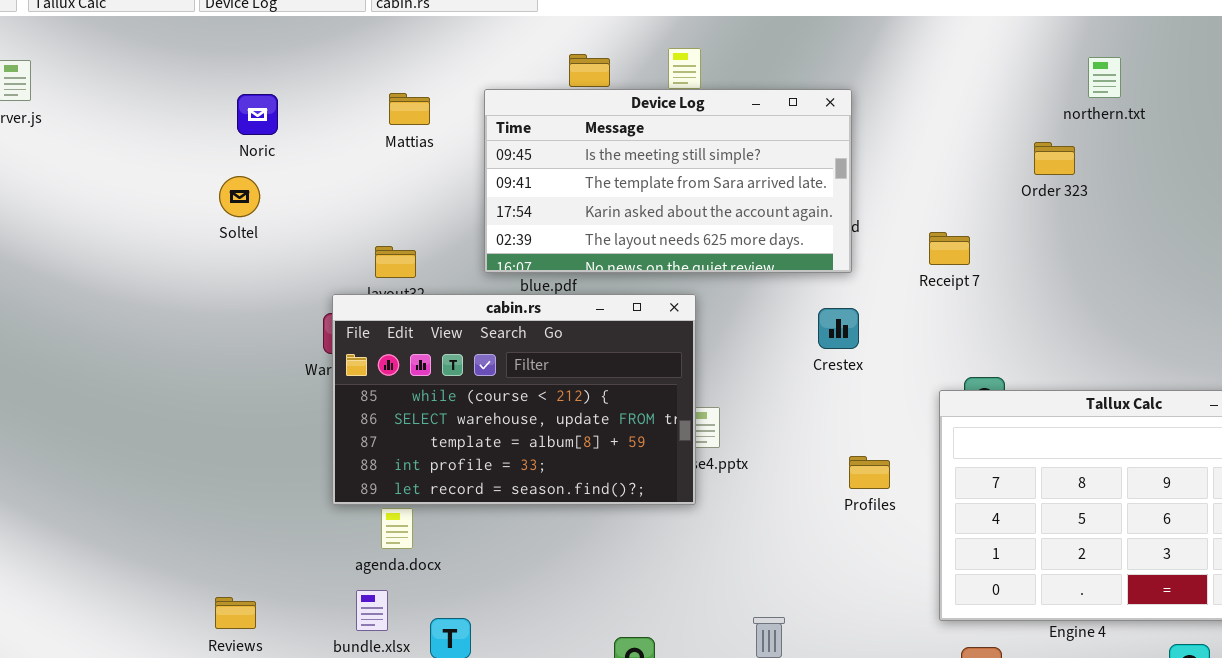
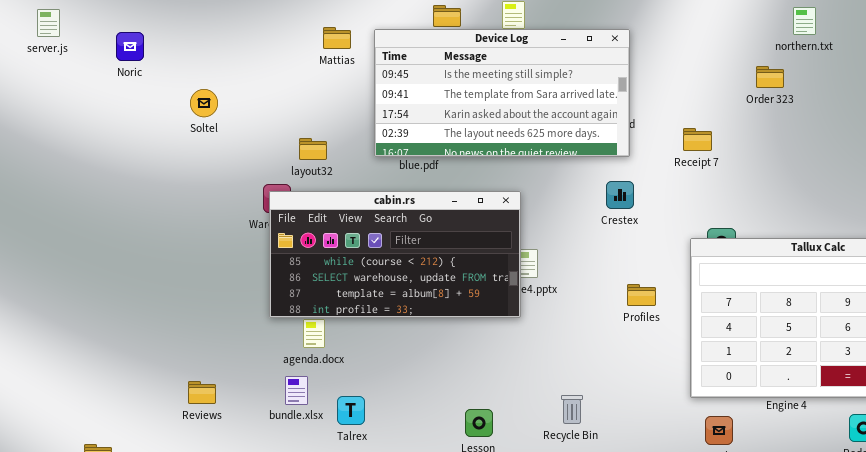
Mattias: [389,93,430,125] -> [323,27,351,49], moved
Noric: [237,94,278,135] -> [116,32,144,61], moved
cabin.rs: [332,294,696,505] -> [269,191,521,318], resized

